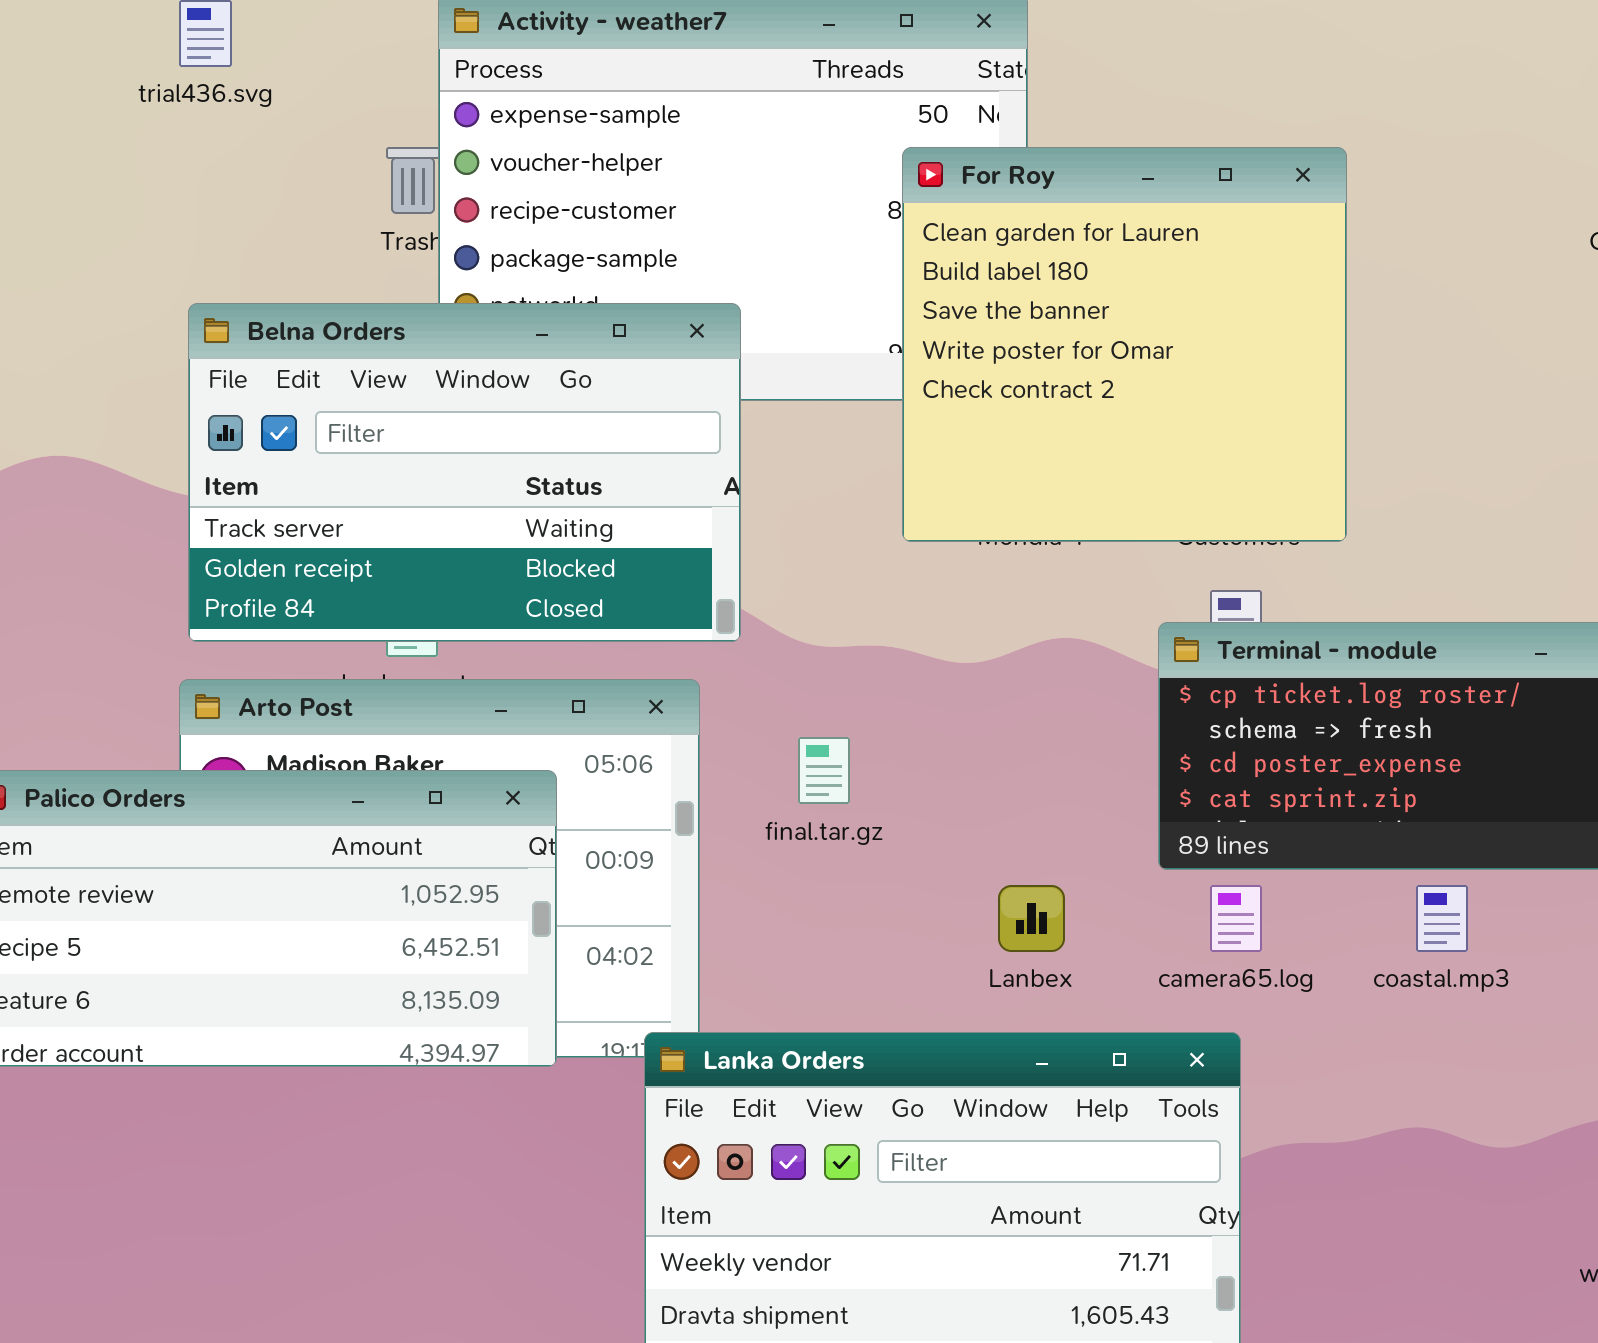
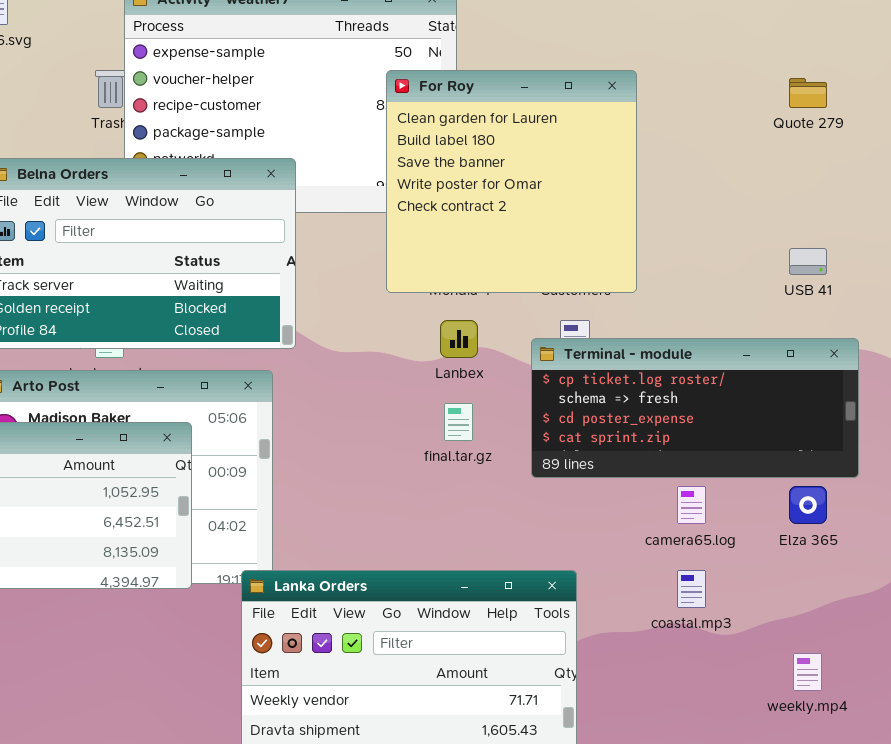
final.tar.gz: [798,737,850,804] -> [444,403,473,441], moved
Lanbex: [998,885,1065,952] -> [440,320,478,358], moved
camera65.log: [1210,885,1262,952] -> [677,486,706,524], moved
coastal.mp3: [1416,885,1468,952] -> [677,570,706,608], moved

